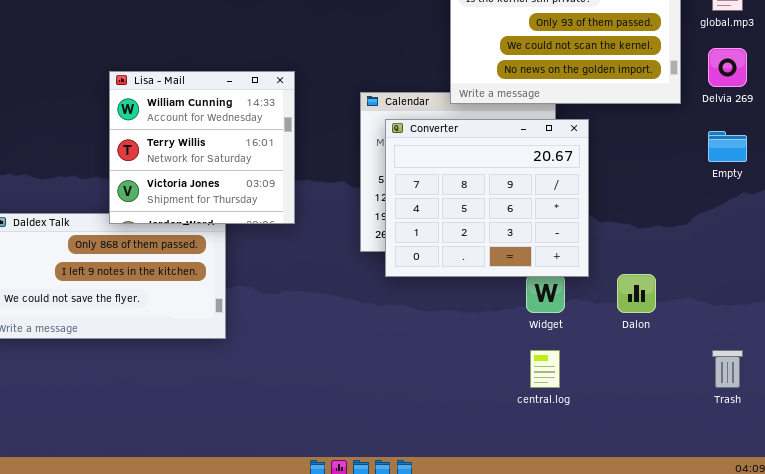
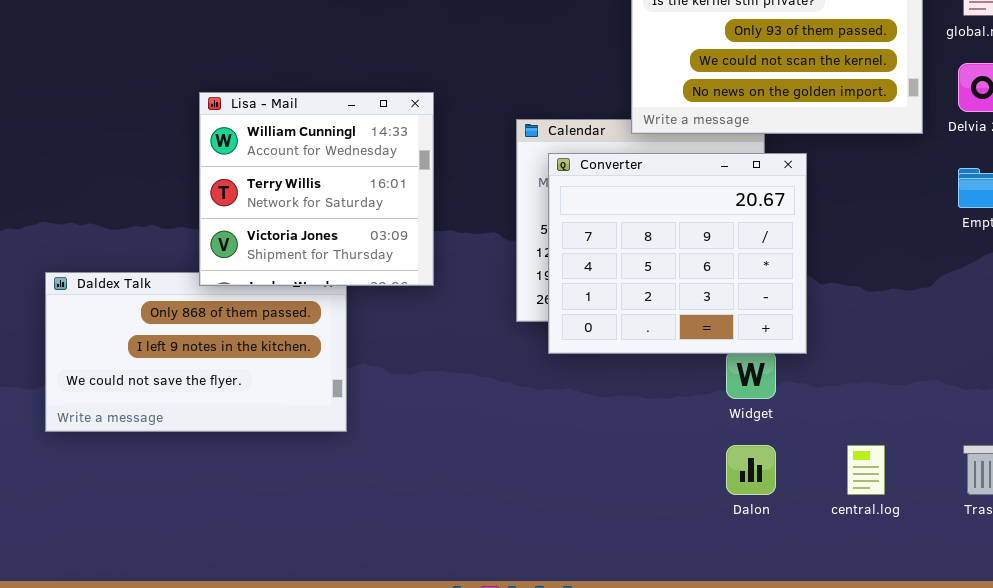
Dalon: [617,274,656,313] -> [726,445,776,495], moved
central.log: [530,350,560,388] -> [847,445,885,495], moved

